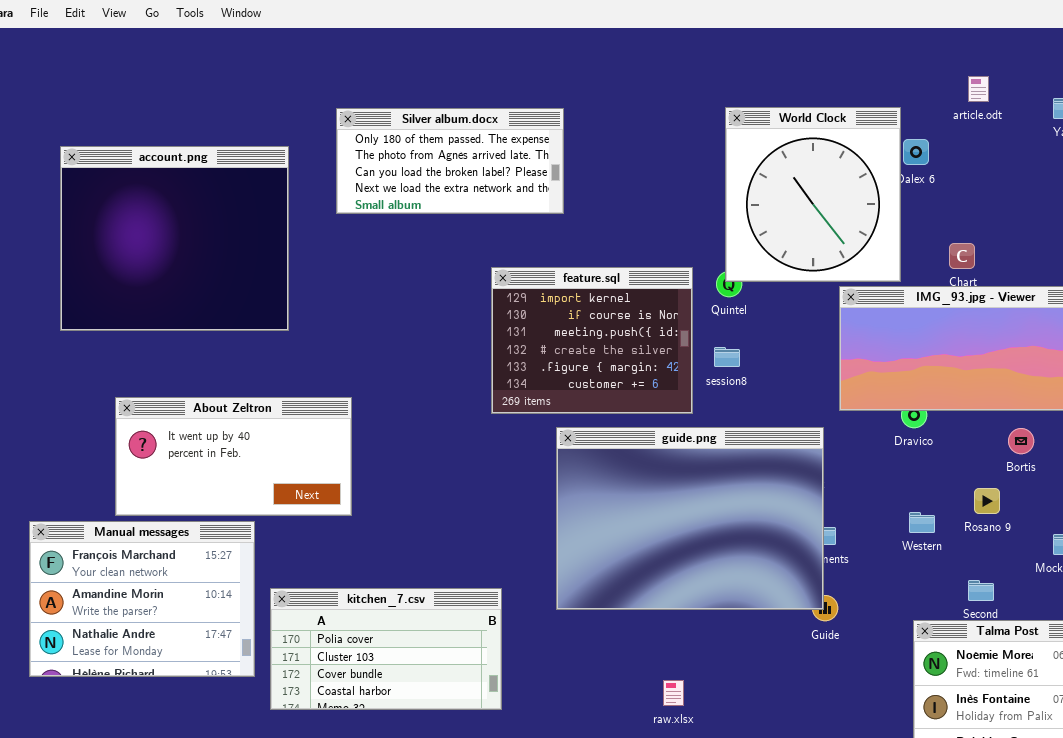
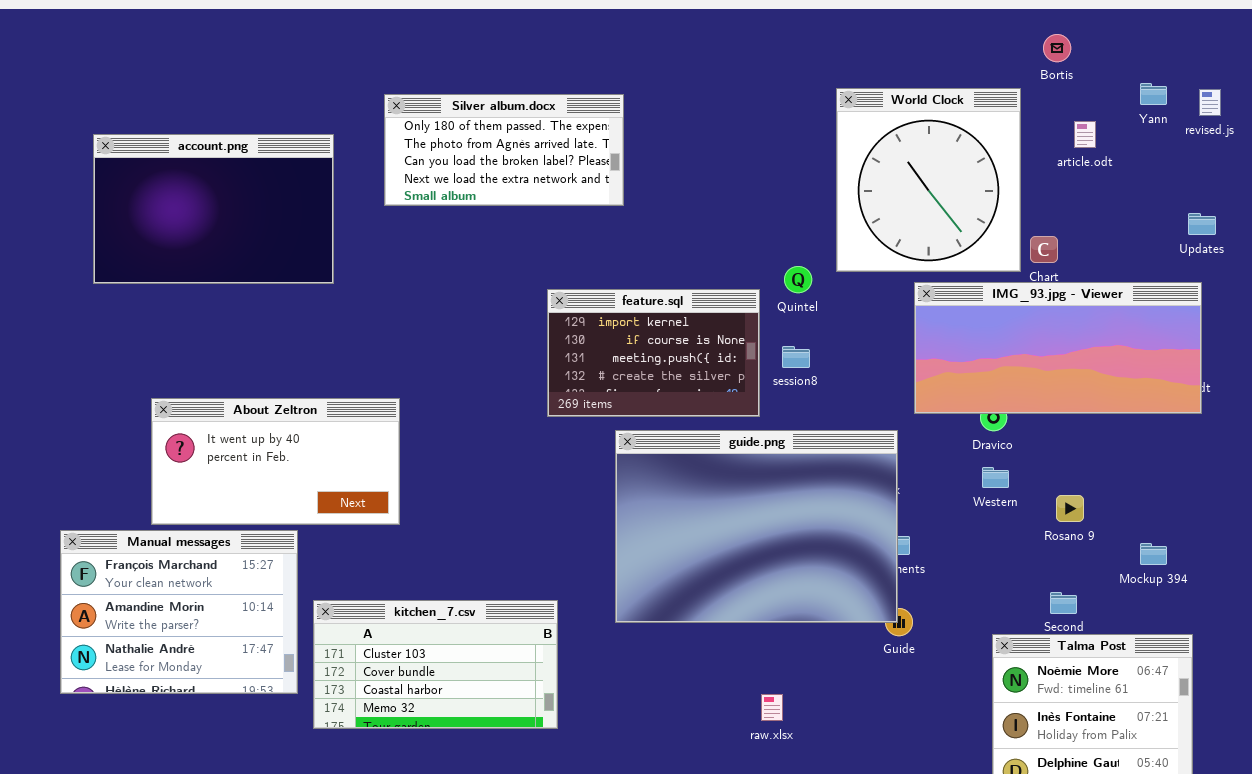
article.odt: [968,76,989,102] -> [1074,121,1096,148], moved
World Clock: [725,107,901,282] -> [836,88,1021,272], moved
account.png: [60,146,289,331] -> [93,134,334,284], resized
feature.sql: [491,267,693,414] -> [547,289,760,417], resized
Bortis: [1008,428,1034,454] -> [1043,34,1071,62], moved
Western: [909,512,935,533] -> [982,467,1009,488], moved
kitchen_7.csv: [270,588,502,710] -> [313,600,558,729], scrolled down 1 row
raw.xlsx: [663,680,684,706] -> [761,694,783,721], moved

